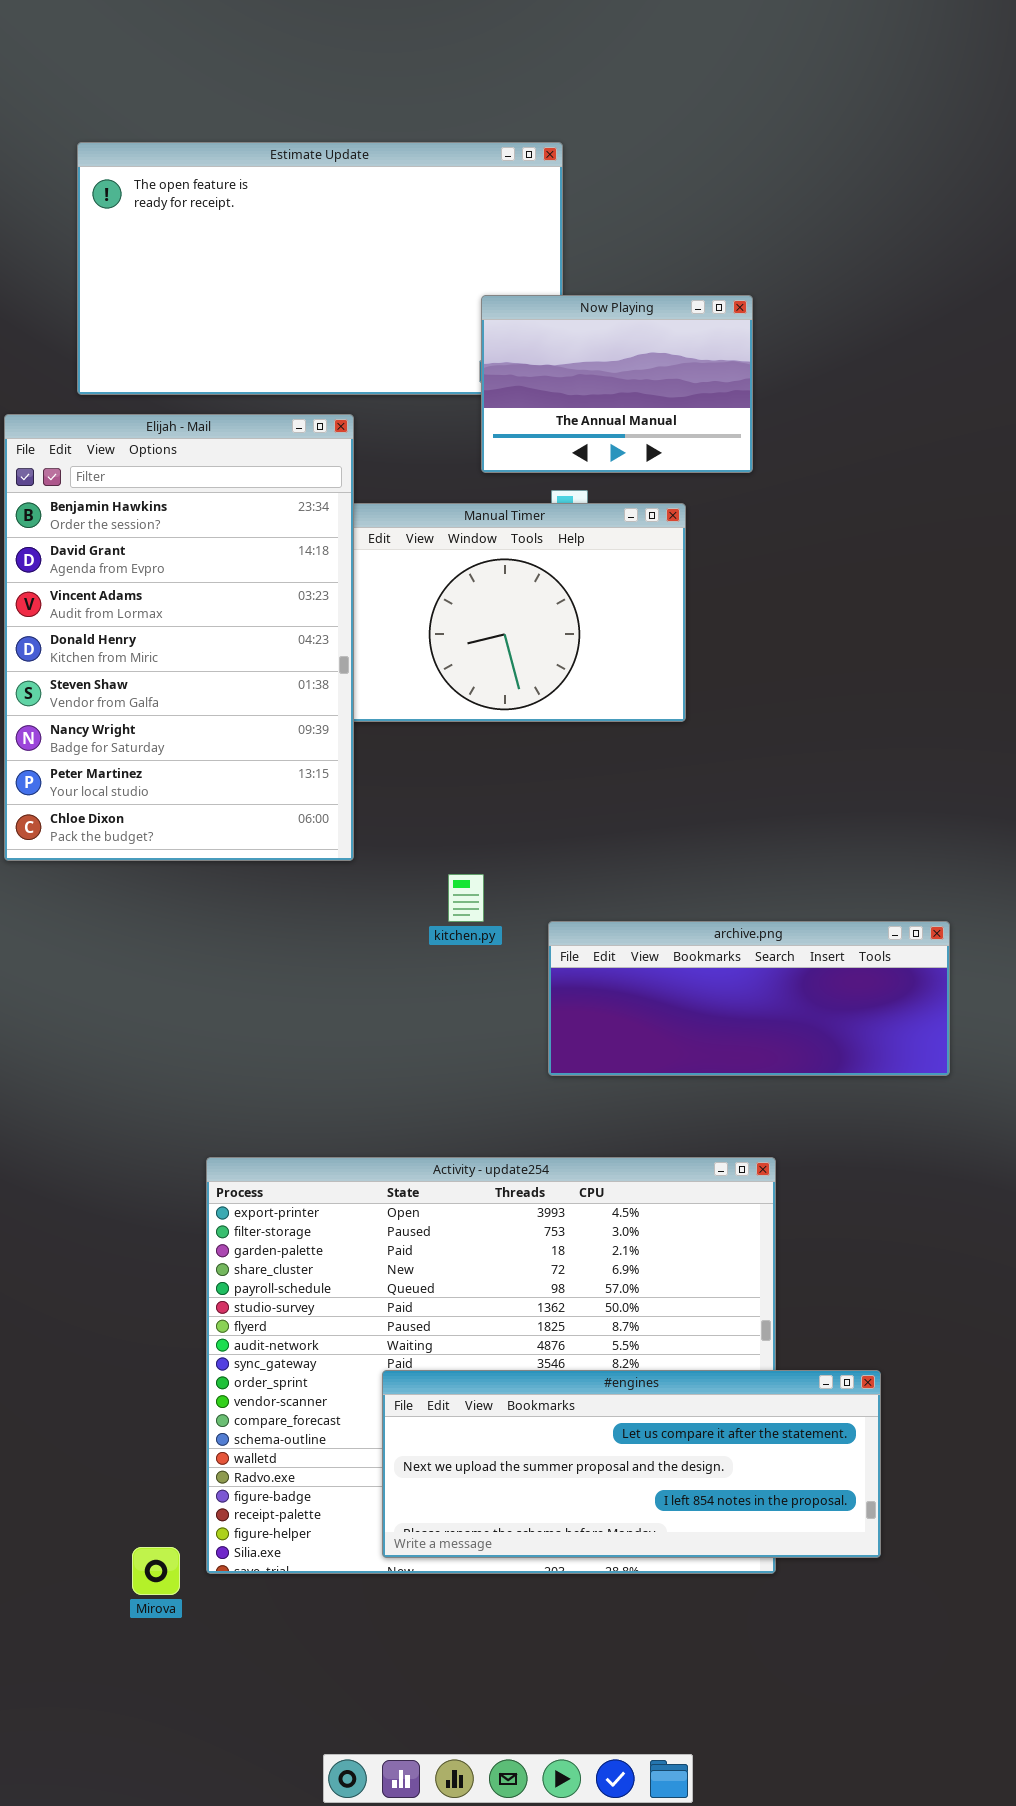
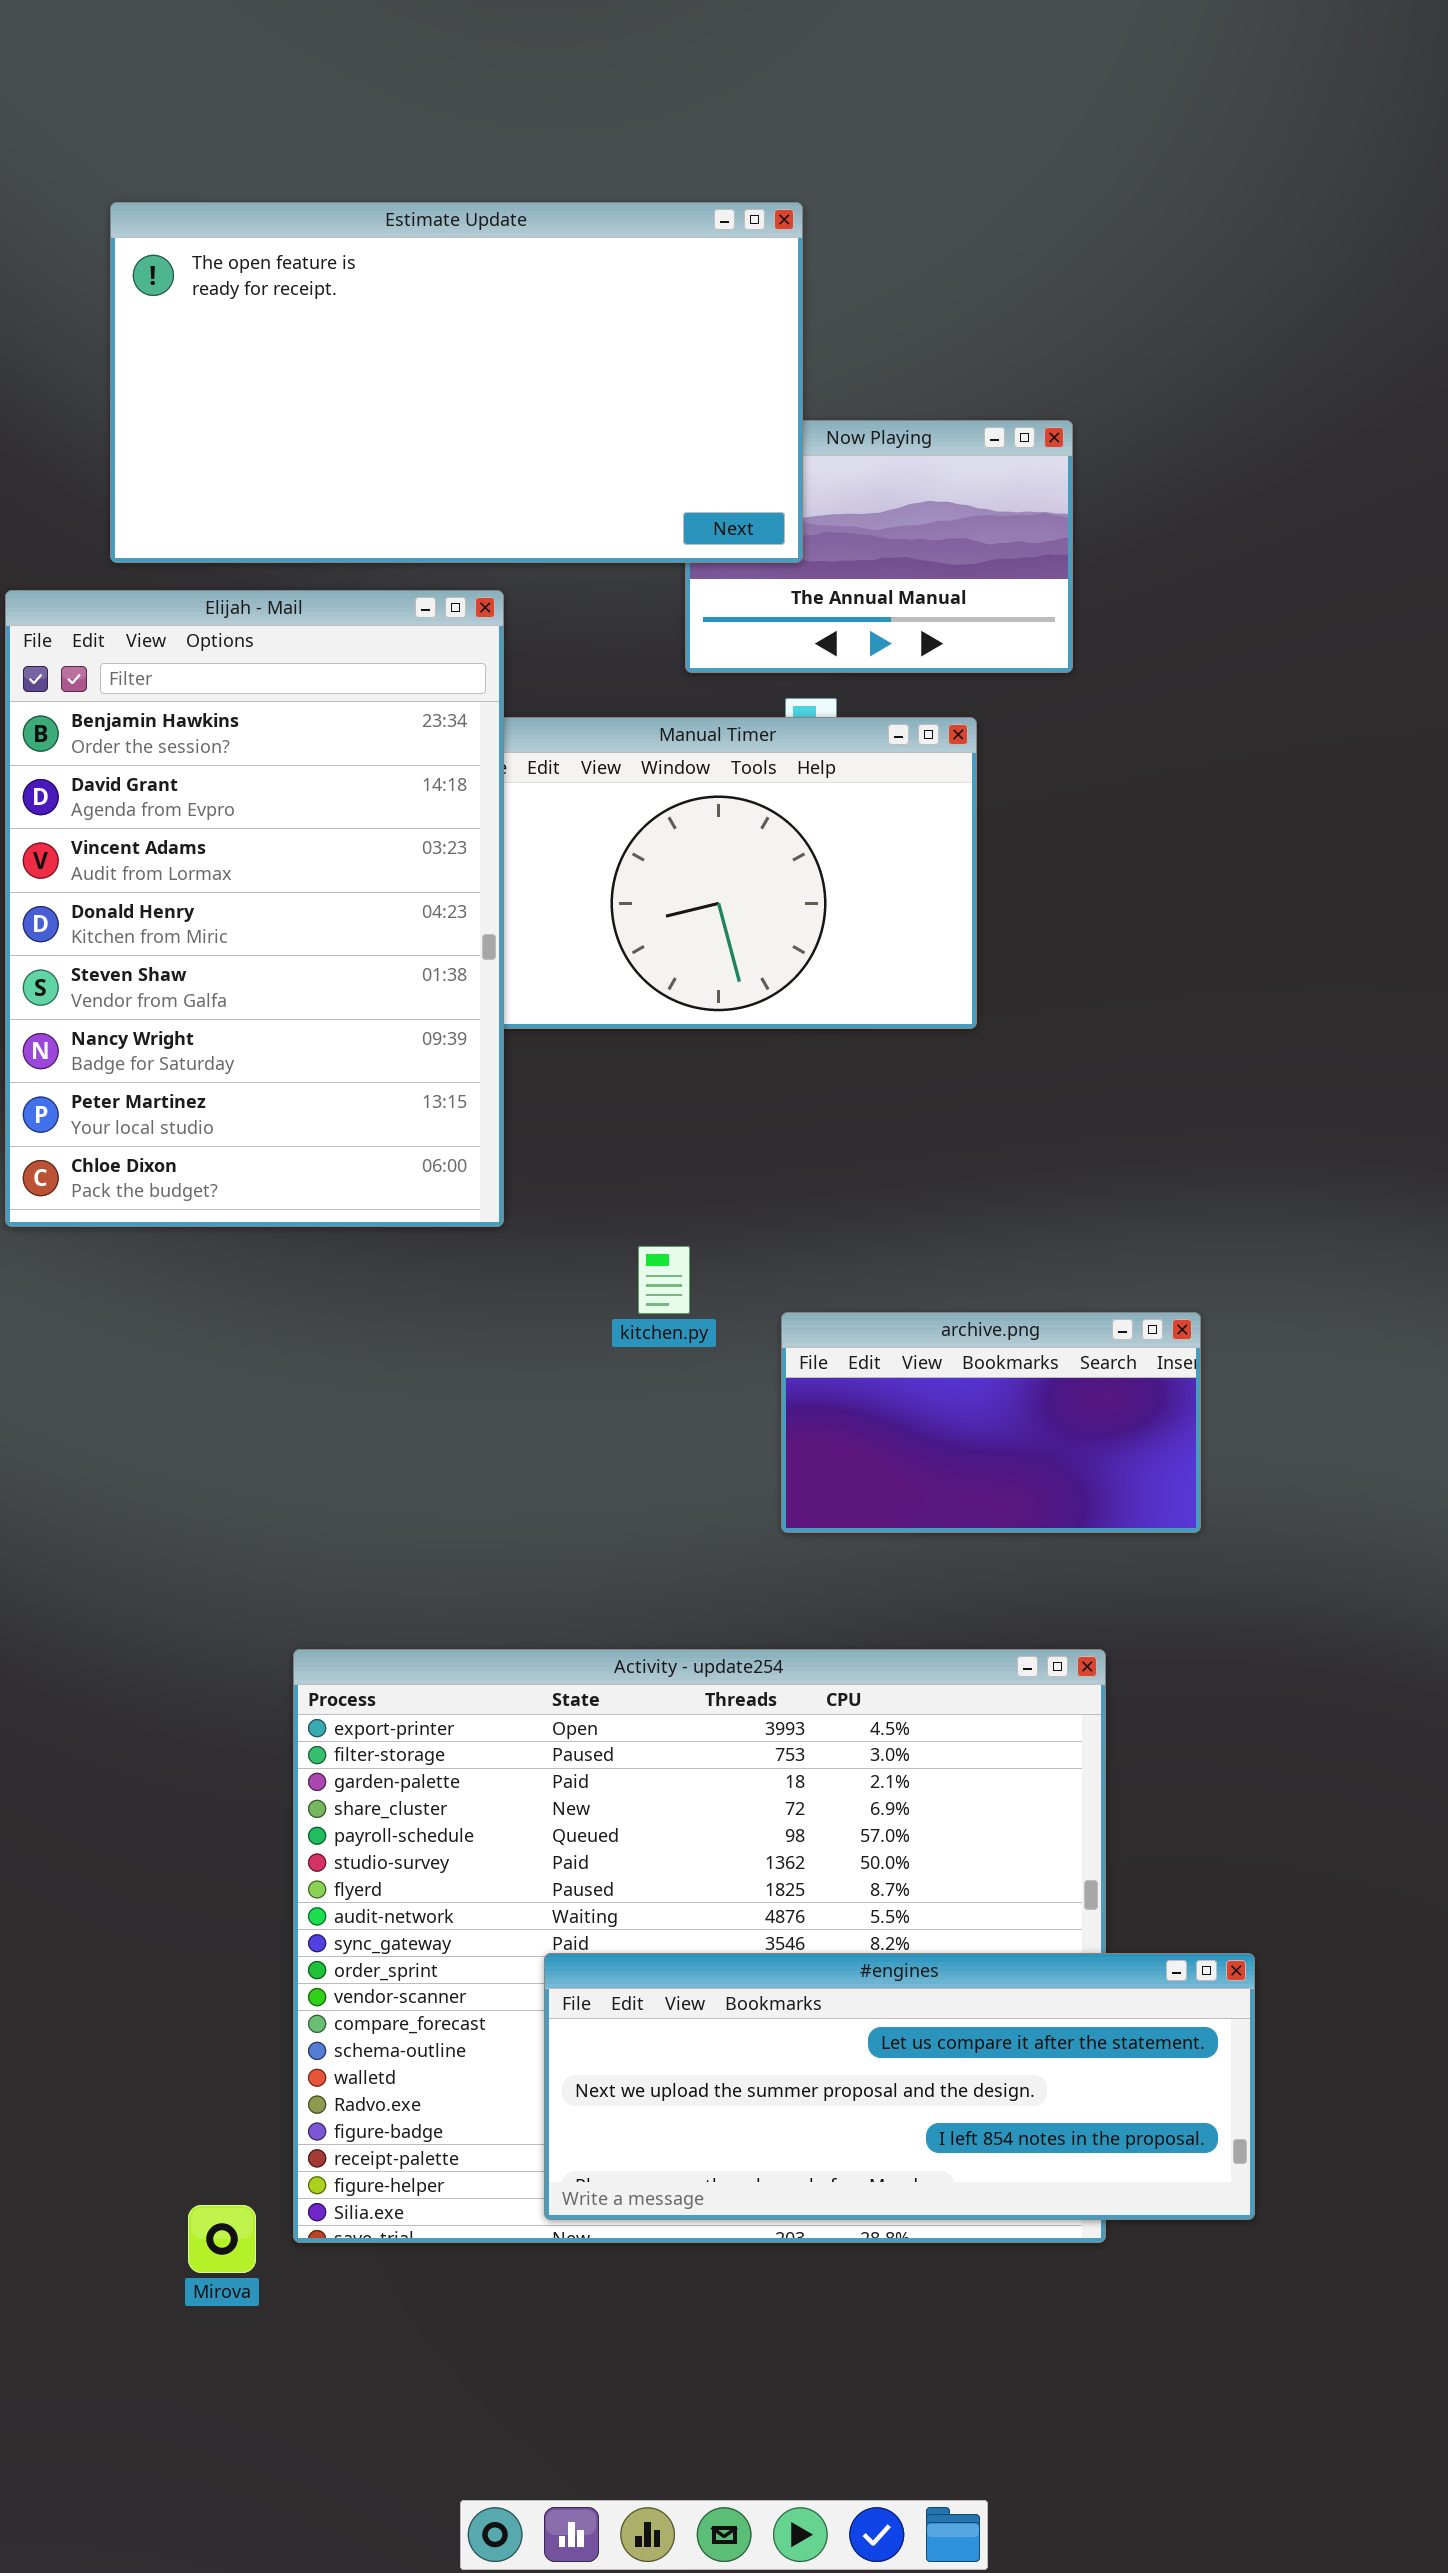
Estimate Update: [77,142,563,395] -> [110,202,803,563], raised
archive.png: [548,921,950,1076] -> [781,1312,1201,1533], resized

